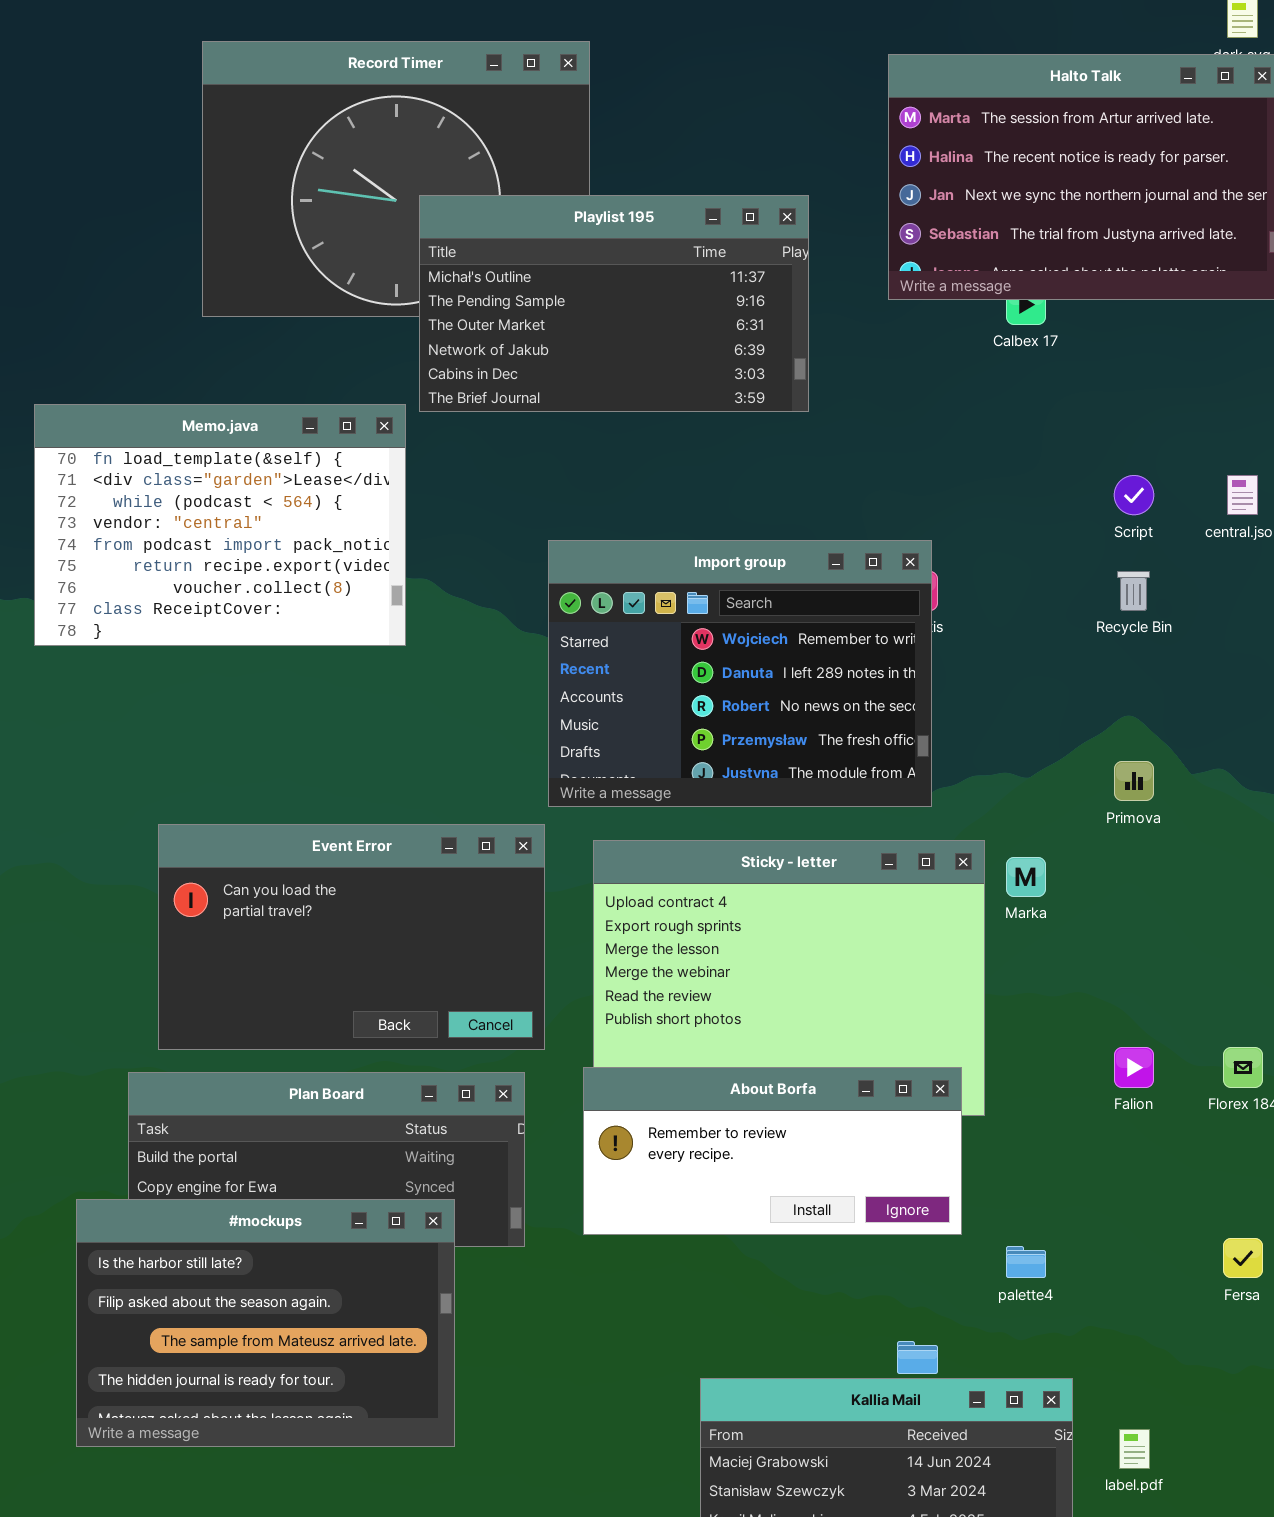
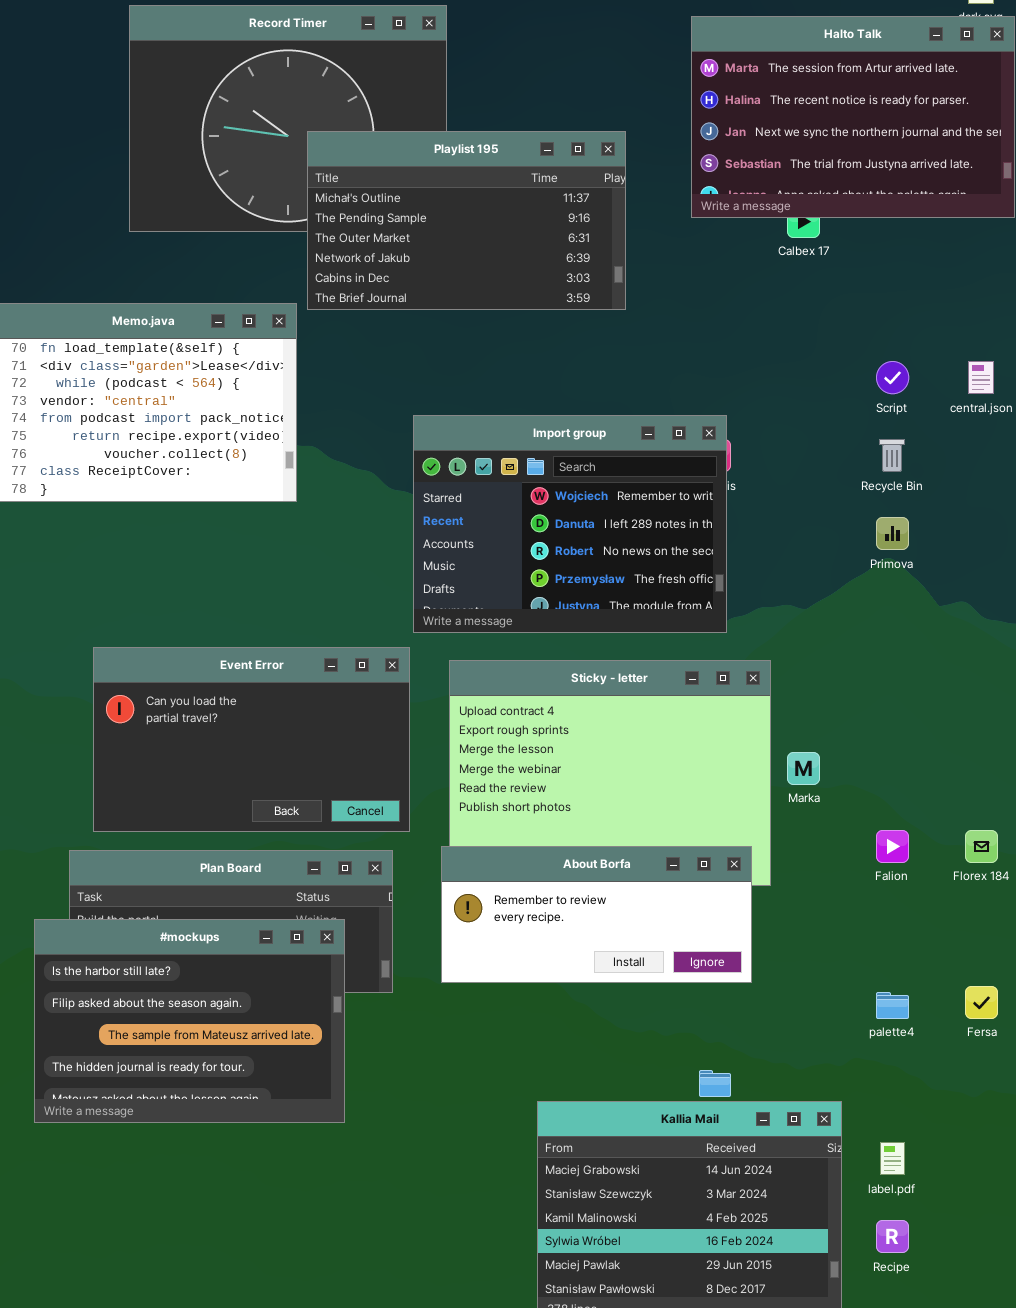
Primova: [1114,761,1154,801] -> [876,517,909,550], moved
Marka: [1006,857,1046,897] -> [787,752,820,785], moved
#mockups: [76,1199,455,1447] -> [34,919,345,1123], moved
palette4: [1006,1246,1046,1278] -> [876,992,909,1019], moved

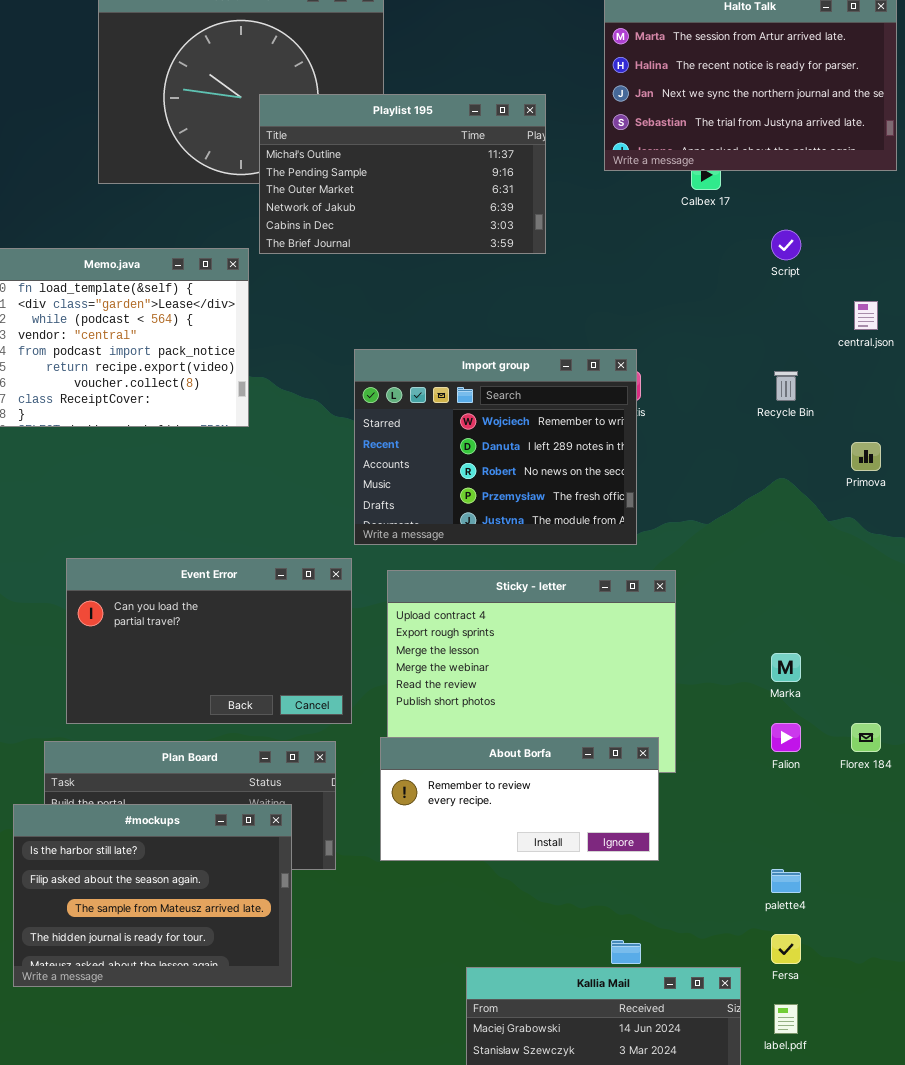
Script: [876,361,909,394] -> [771,230,801,260], moved
Primova: [876,517,909,550] -> [851,442,881,471], moved
Marka: [787,752,820,785] -> [771,653,801,682], moved
Fersa: [965,986,998,1019] -> [771,934,801,964], moved

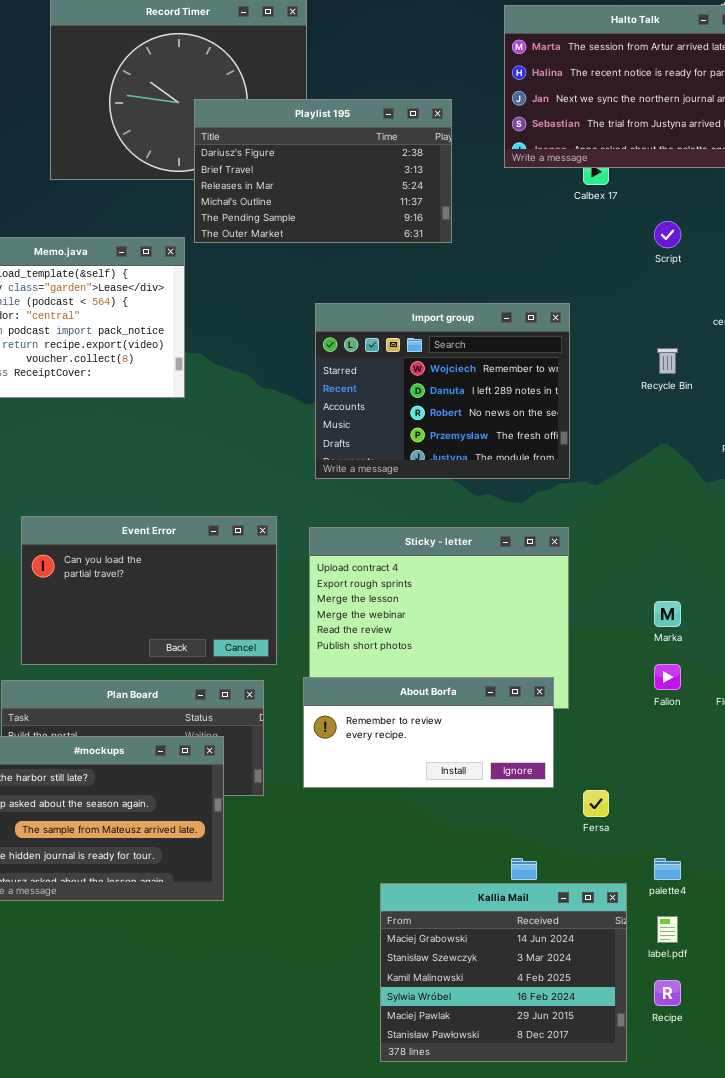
Playlist 195: [259,94,546,254] -> [194,99,452,243], scrolled up 3 rows
Import group: [354,349,637,545] -> [315,303,570,479], moved
palette4: [771,869,801,893] -> [654,858,681,880], moved
Fersa: [771,934,801,964] -> [583,790,609,817], moved

